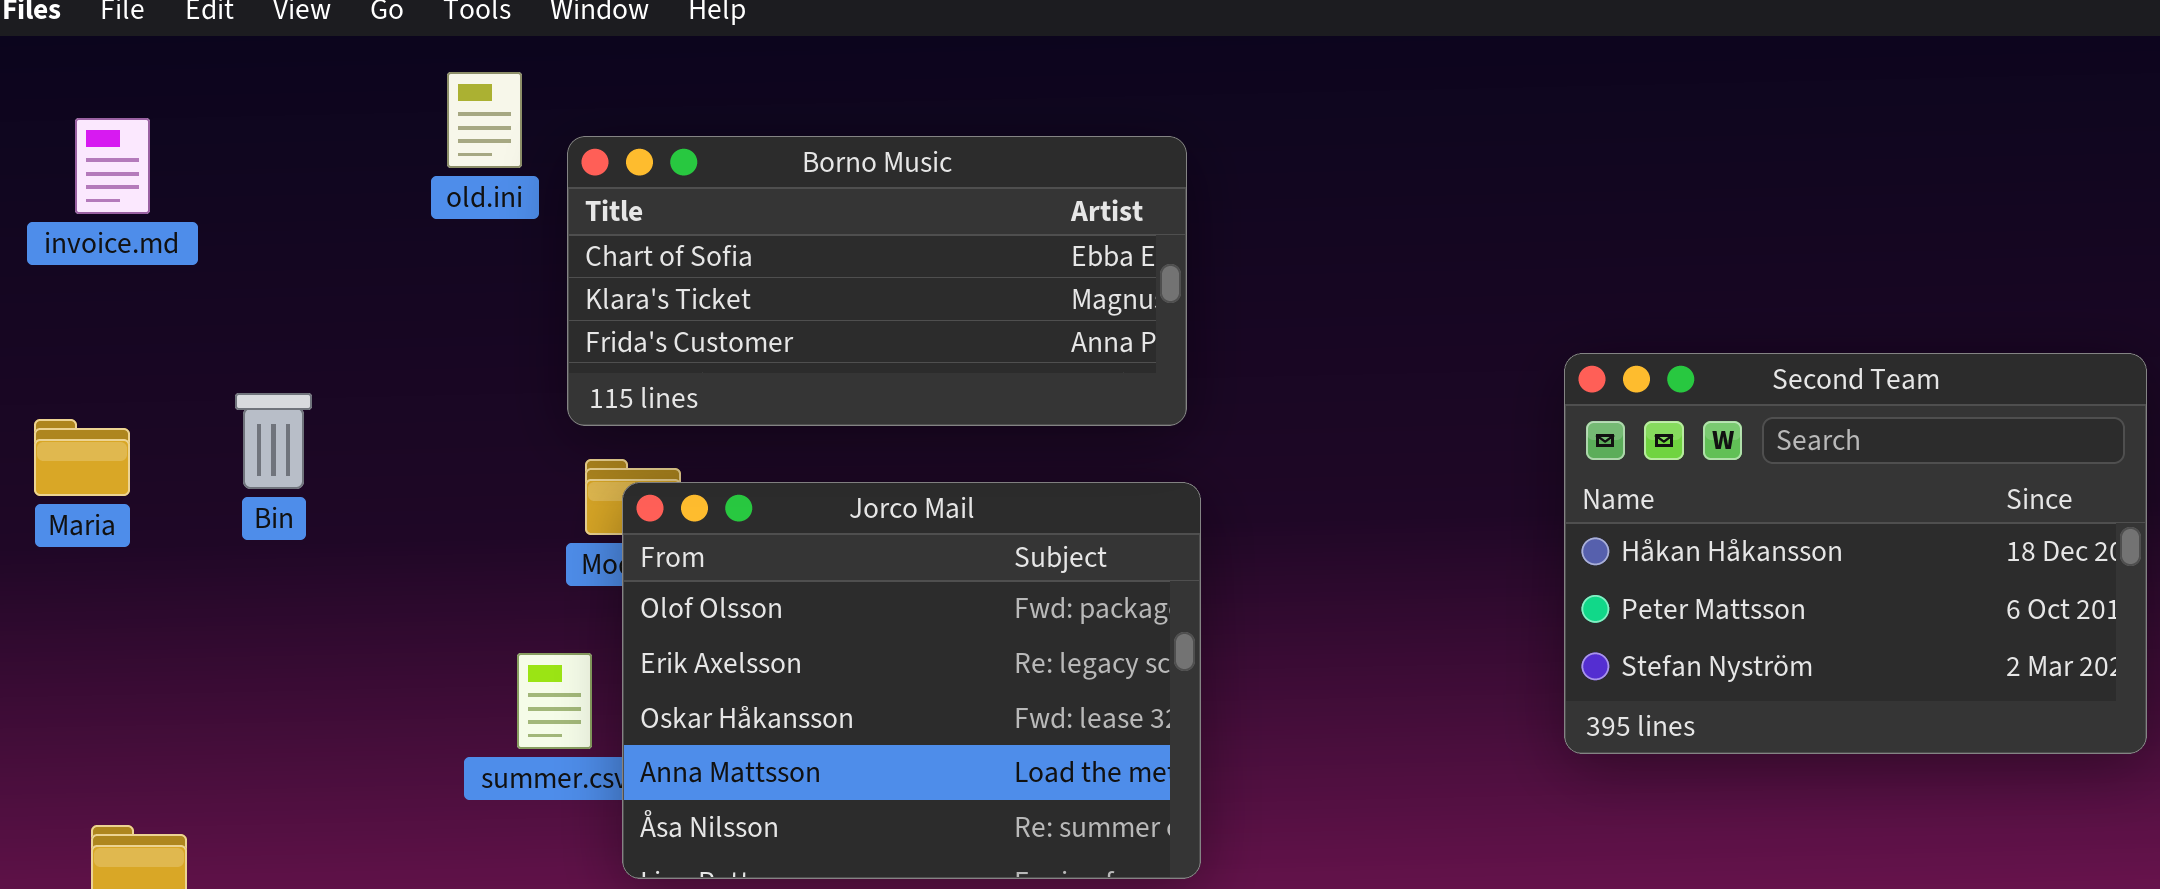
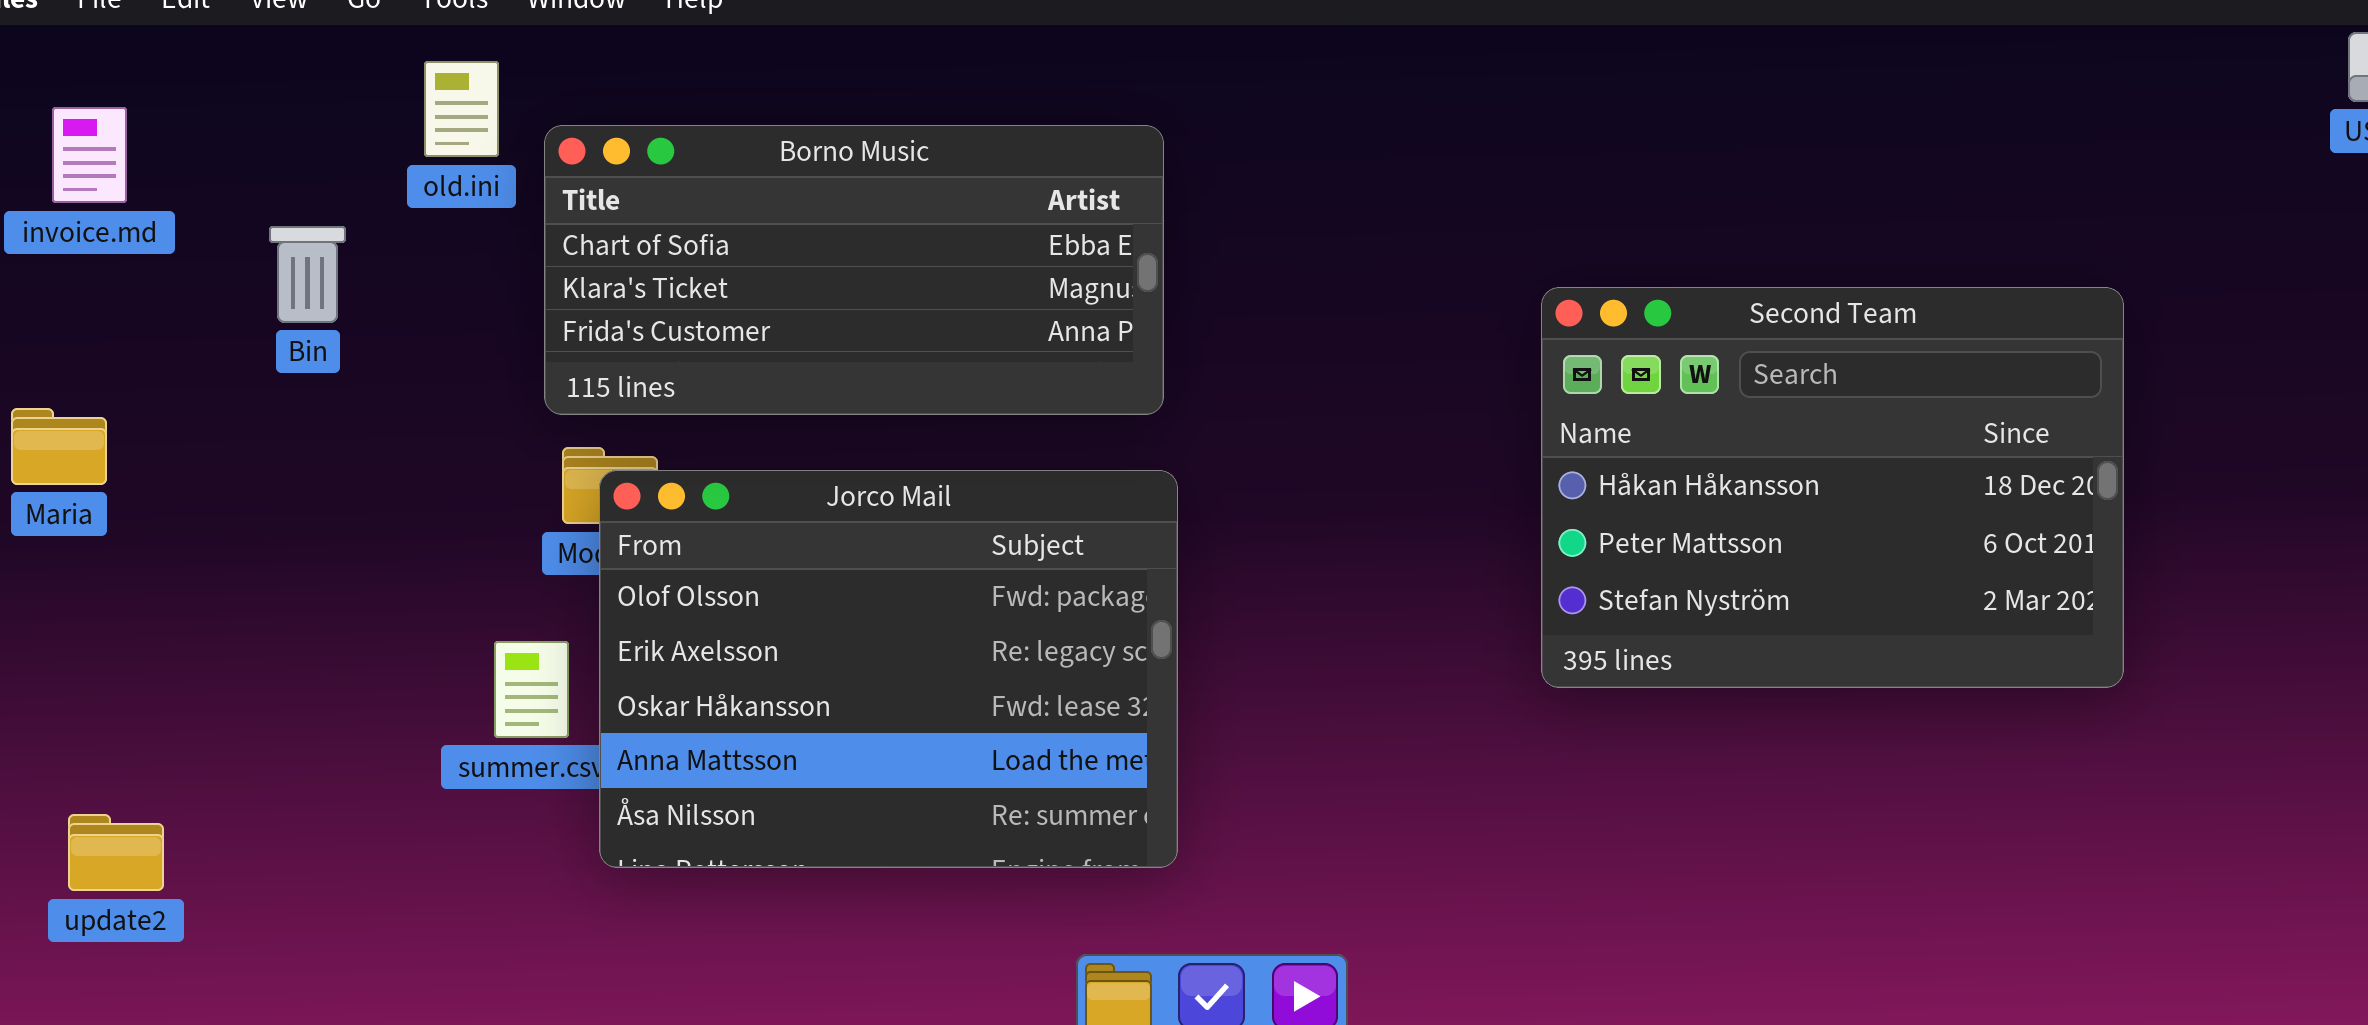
Second Team: [1564,353,2147,754] -> [1541,287,2124,688], moved
Bin: [235,393,312,489] -> [269,226,346,323], moved

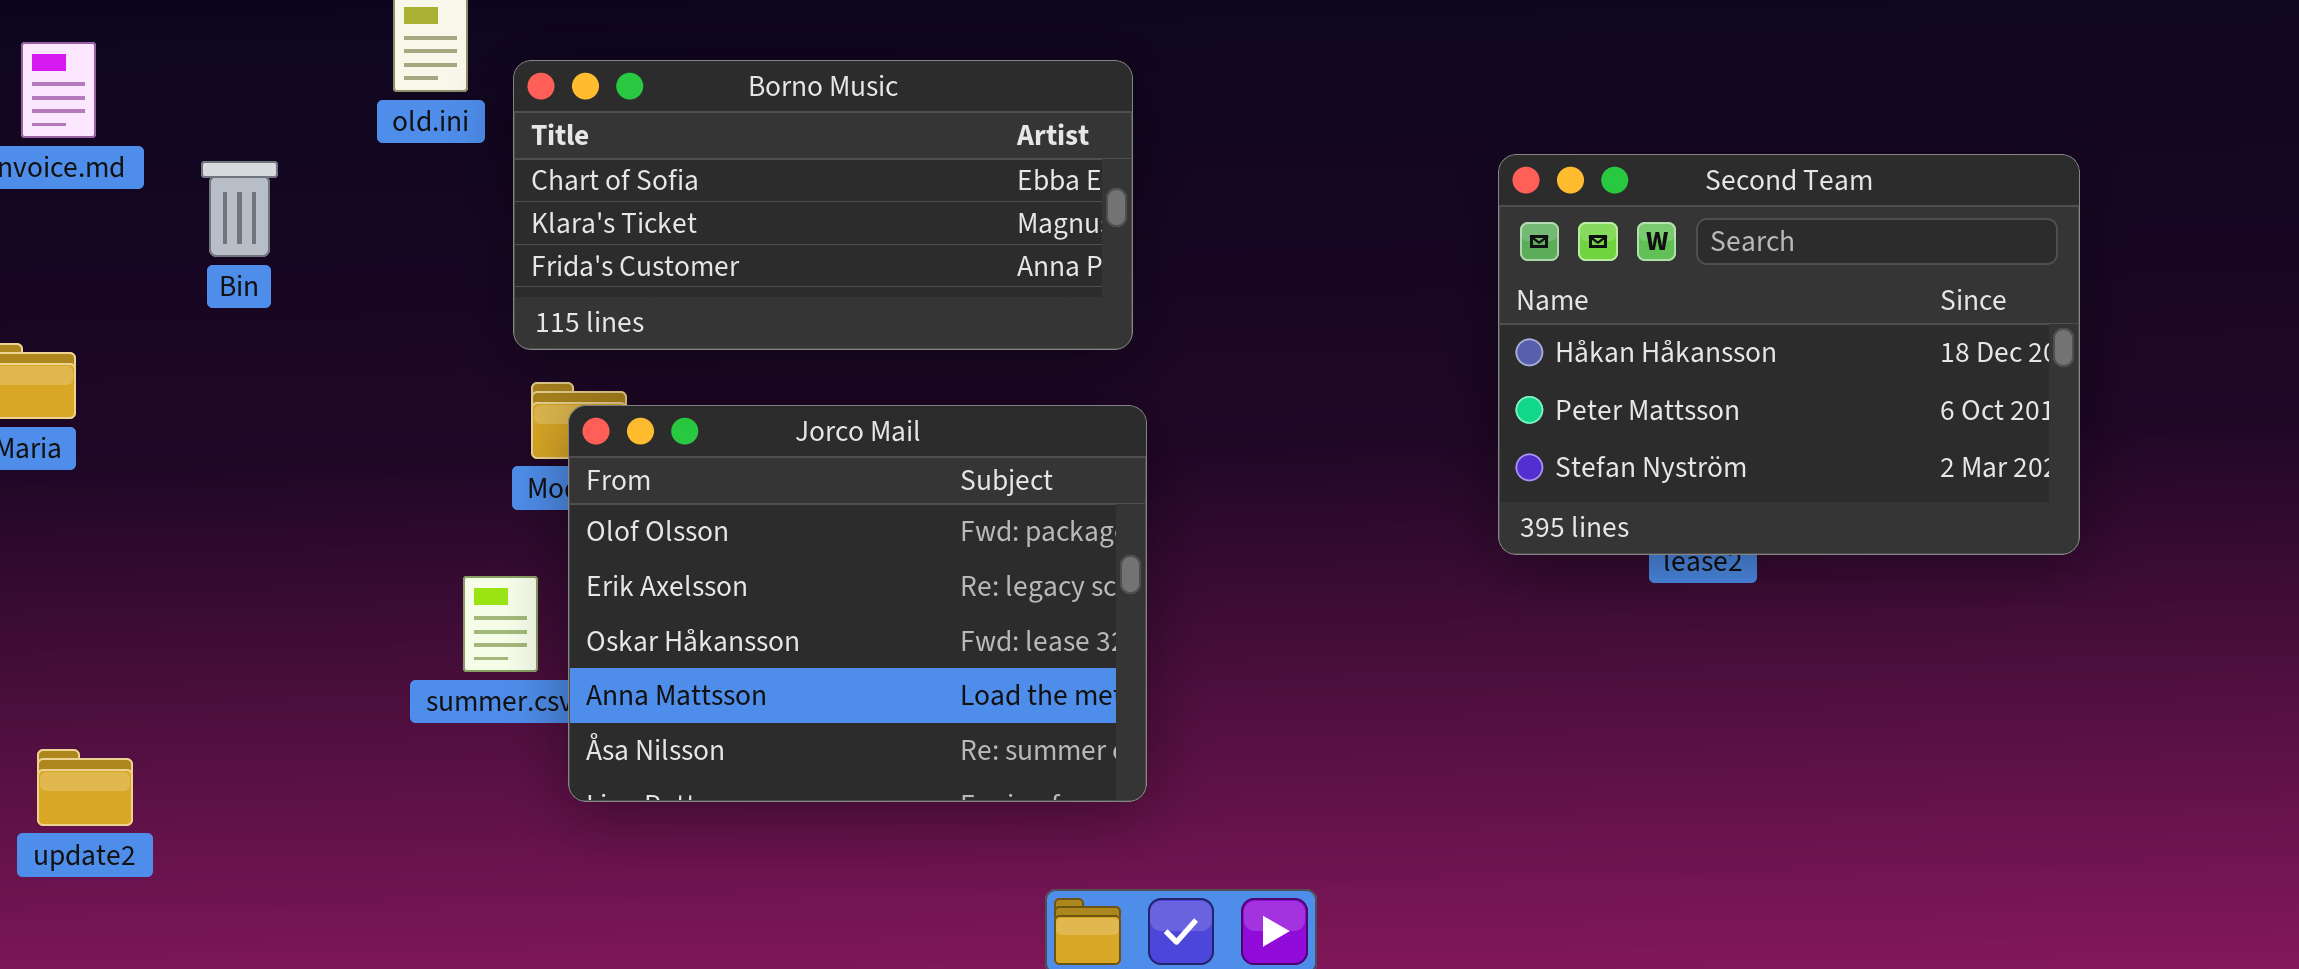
Bin: [269,226,346,323] -> [201,161,278,257], moved
Second Team: [1541,287,2124,688] -> [1498,154,2080,555], moved

